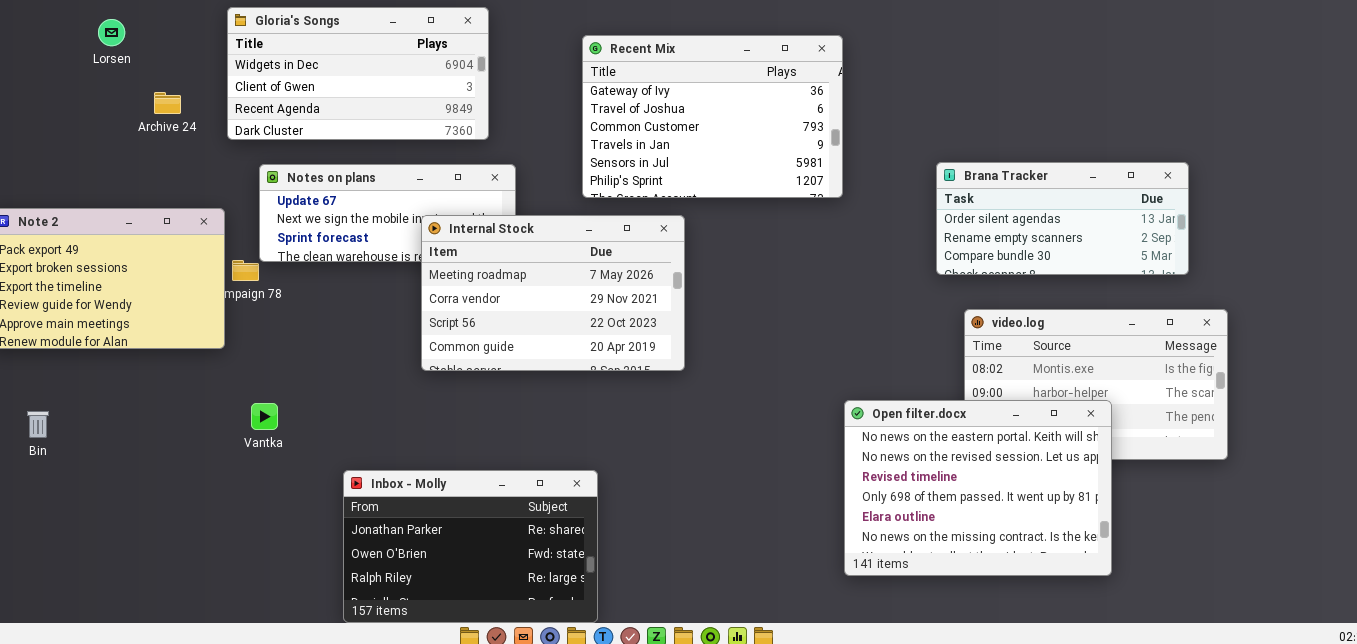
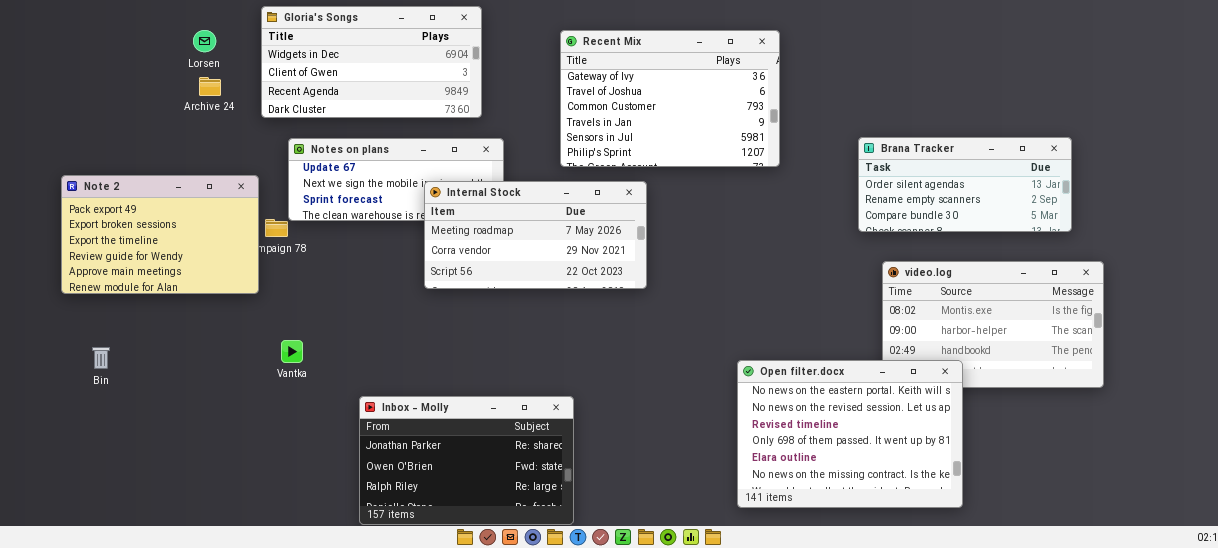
Lorsen: [98,19,125,46] -> [193,30,216,52], moved
Internal Stock: [421,215,685,371] -> [424,181,647,289], resized
Open filter.docx: [844,400,1112,576] -> [737,360,963,508], moved

